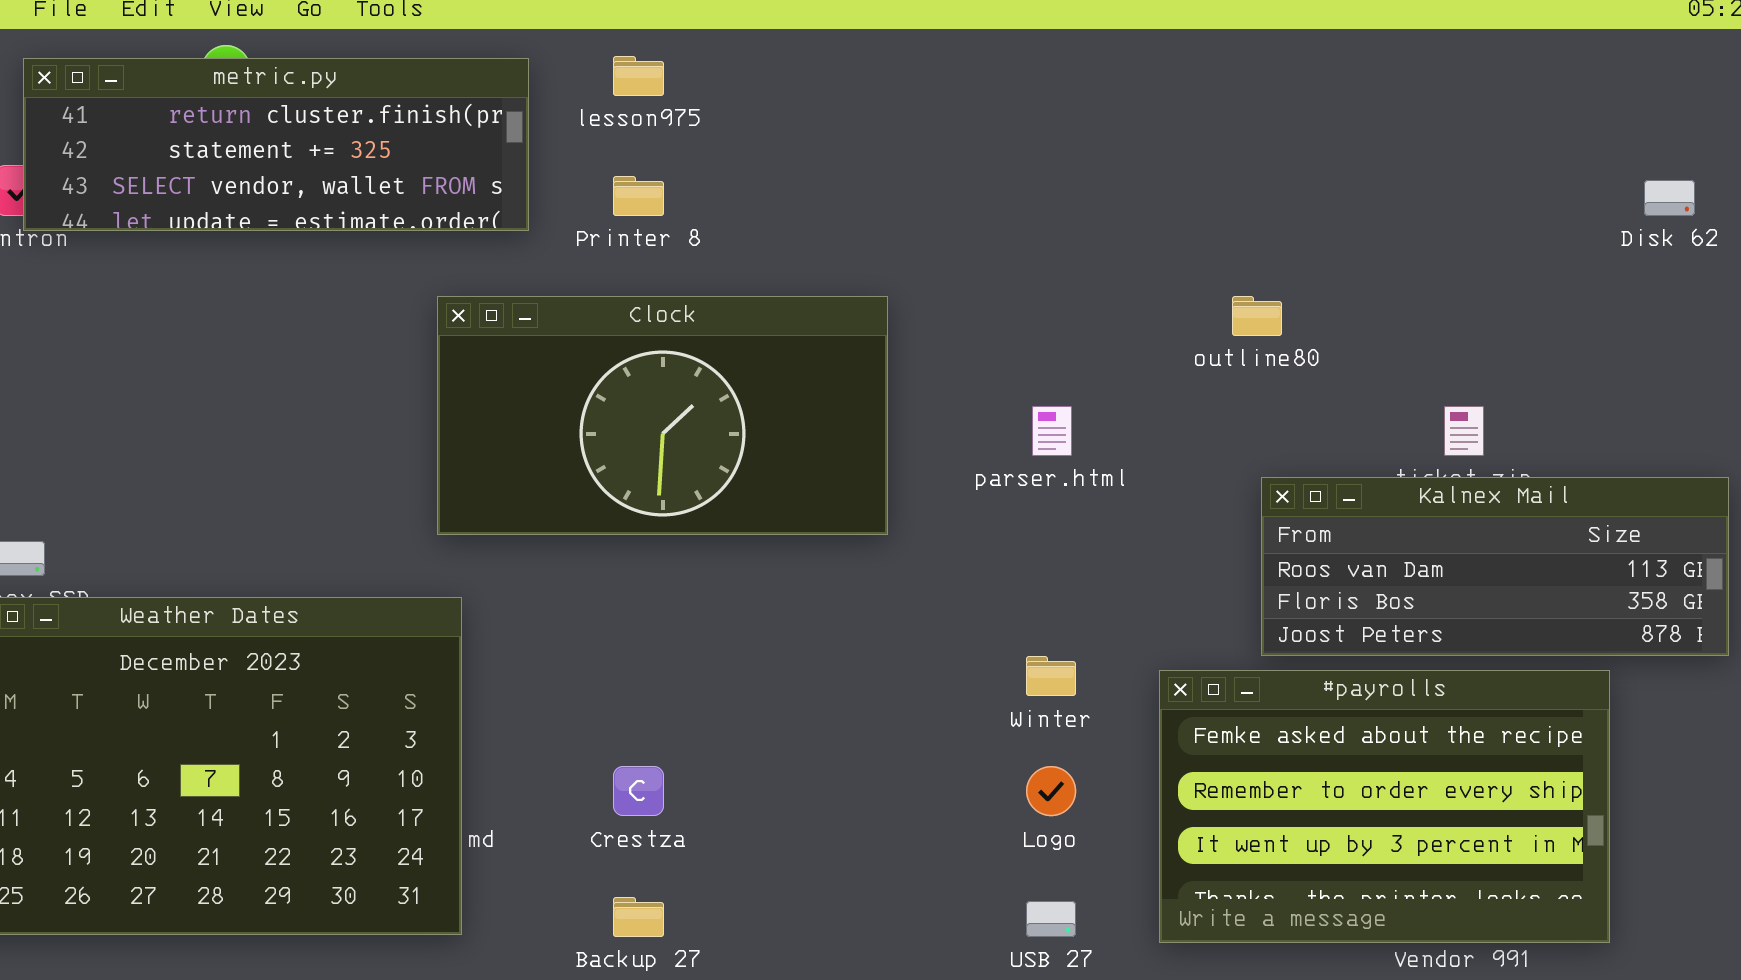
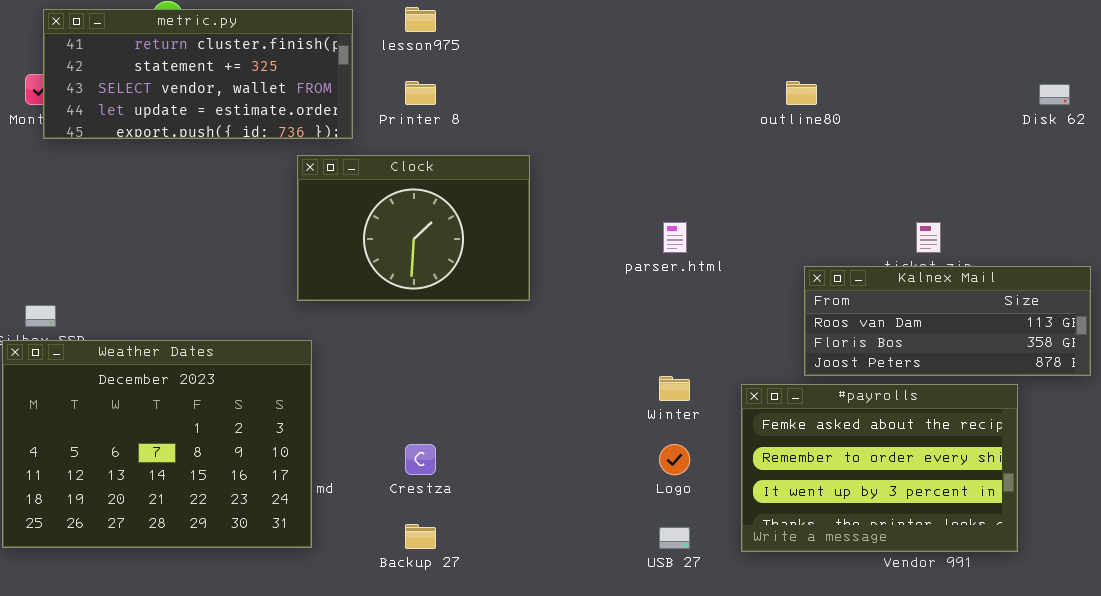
metric.py: [23,58,529,231] -> [43,9,353,139], resized
Clock: [437,296,888,535] -> [297,155,530,301], resized
outline80: [1232,296,1282,336] -> [786,81,817,105], moved

